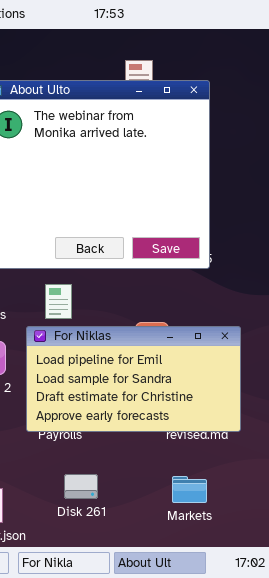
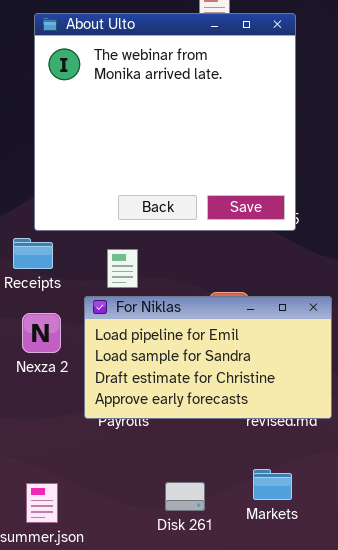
Disk 261: [64,474,98,499] -> [165,482,205,511], moved

